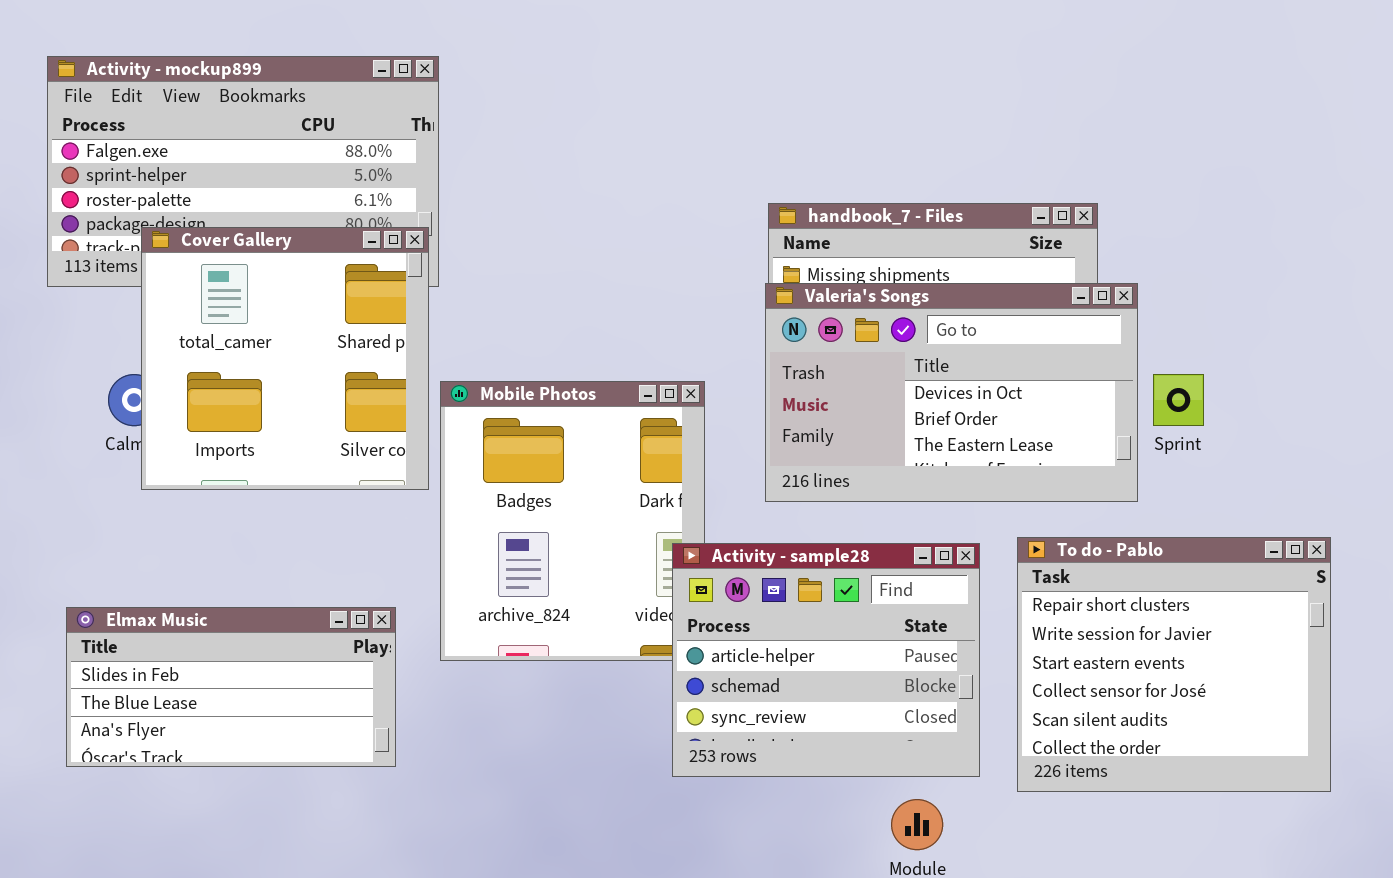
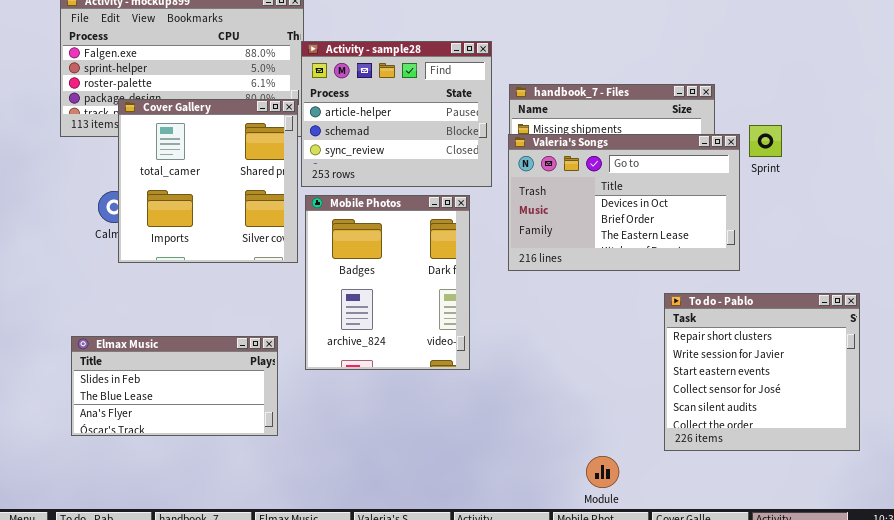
Sprint: [1153,374,1204,426] -> [749,125,782,157], moved
Activity - sample28: [672,543,980,777] -> [301,41,492,187], moved

